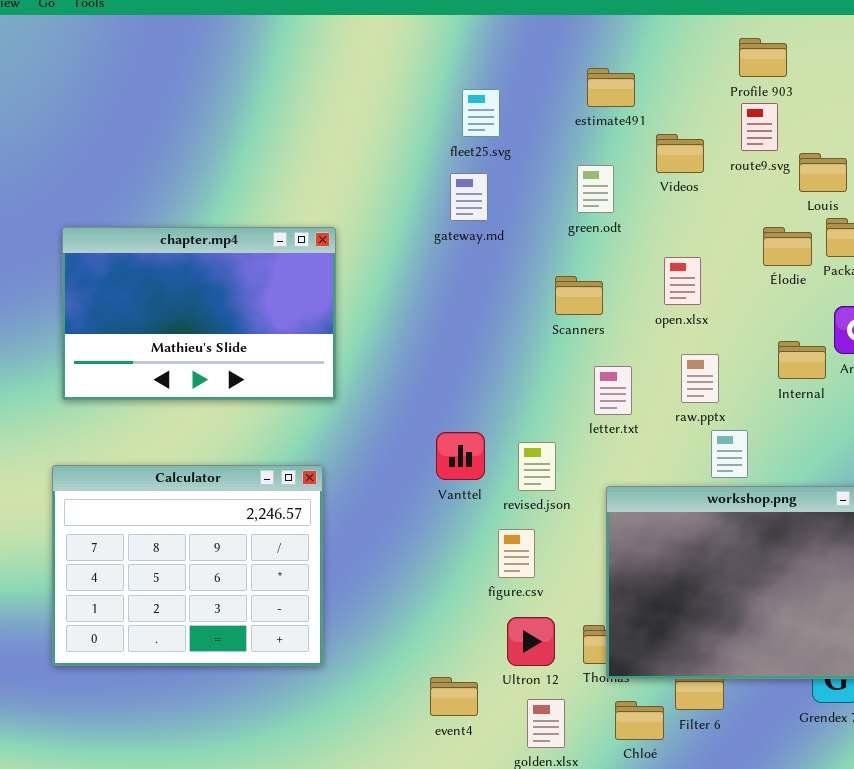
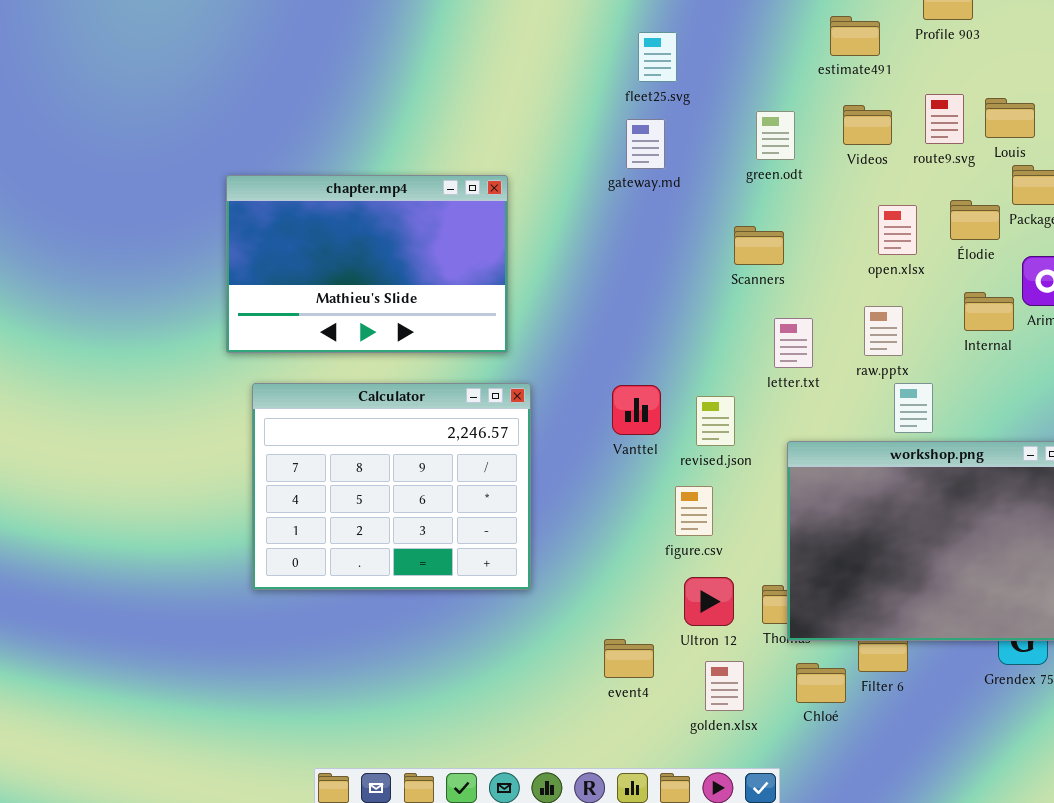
estimate491: [587,68,635,107] -> [830,16,880,56], moved
route9.svg: [741,103,778,151] -> [925,94,964,144], moved
Videos: [656,134,704,173] -> [843,105,892,145], moved
Élodie: [763,227,812,266] -> [950,200,1000,240], moved
open.xlsx: [664,257,701,305] -> [878,205,917,255], moved
Calculator: [52,465,323,666] -> [252,383,531,590], moved

